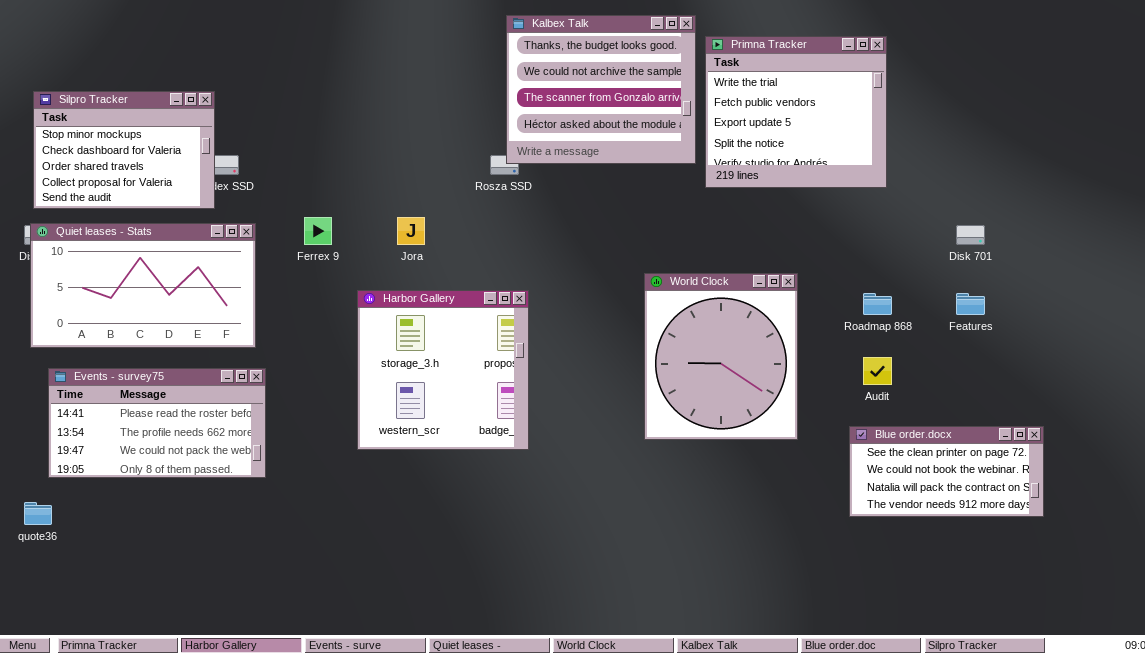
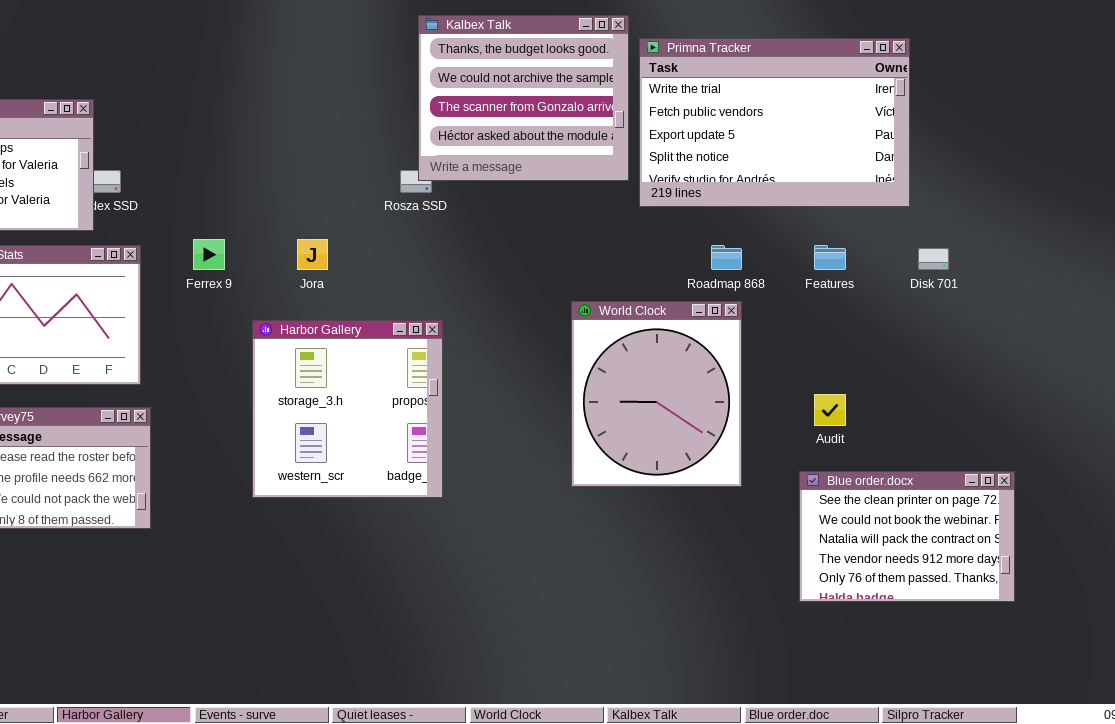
Primna Tracker: [705,36,887,188] -> [639,38,910,207], resized
Roadmap 868: [863,293,892,315] -> [711,245,742,270], moved
Features: [956,293,985,315] -> [814,245,846,270], moved
Blue order.docx: [849,426,1044,517] -> [799,471,1015,602], resized

